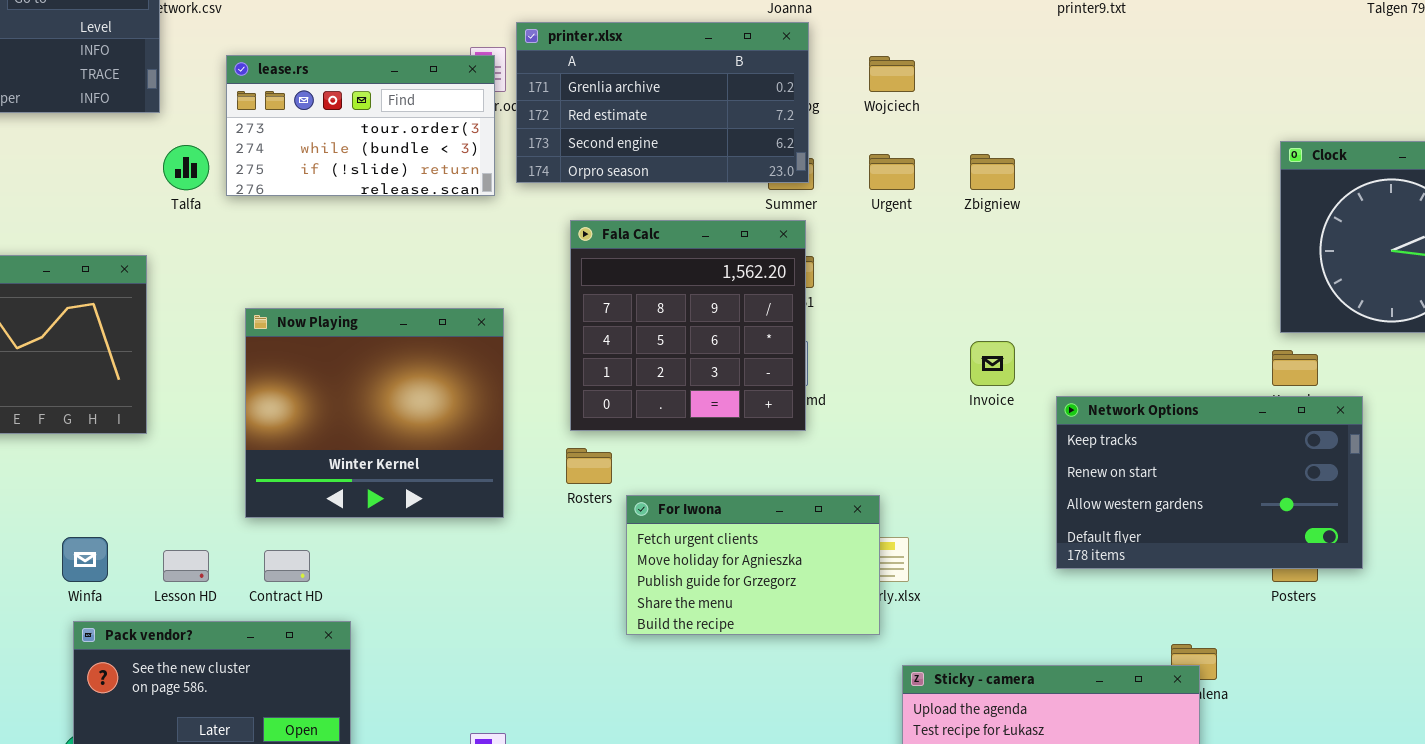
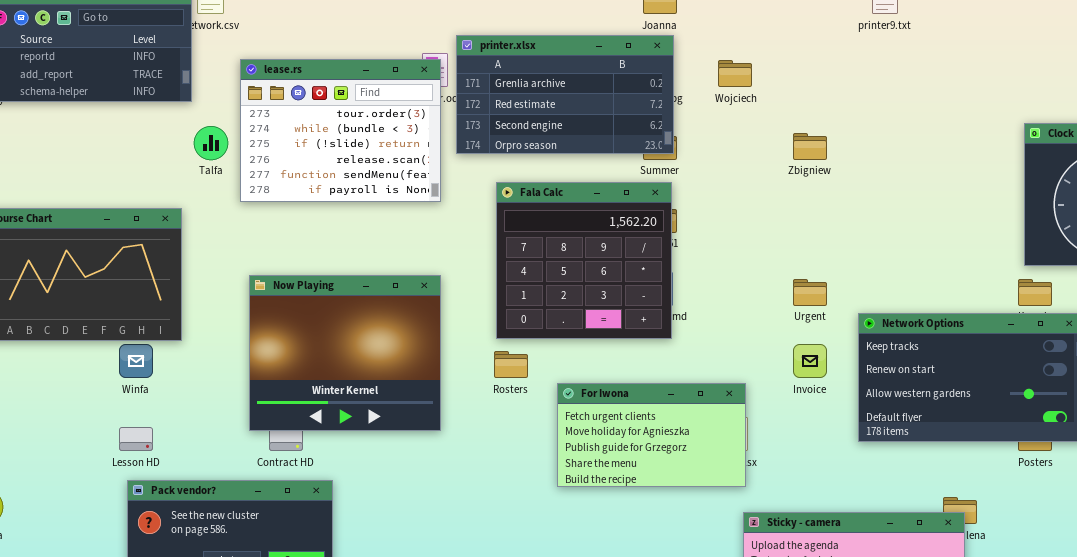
lease.rs: [226,55,495,196] -> [240,59,441,202], resized
Urgent: [869,154,915,190] -> [793,279,827,306], moved
Now Playing: [245,308,504,518] -> [249,275,441,431], moved
Invoice: [970,341,1015,386] -> [793,344,827,378], moved
For Iwona: [626,495,880,635] -> [557,383,746,487], moved
Winfa: [62,537,108,582] -> [119,344,153,378], moved
Lesson HD: [163,550,209,582] -> [119,427,153,451], moved

